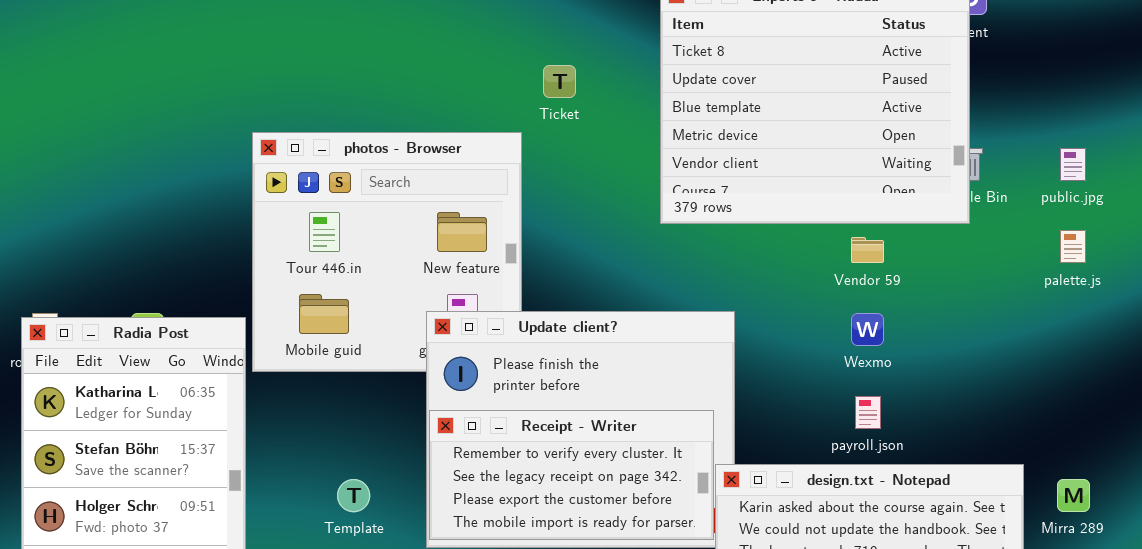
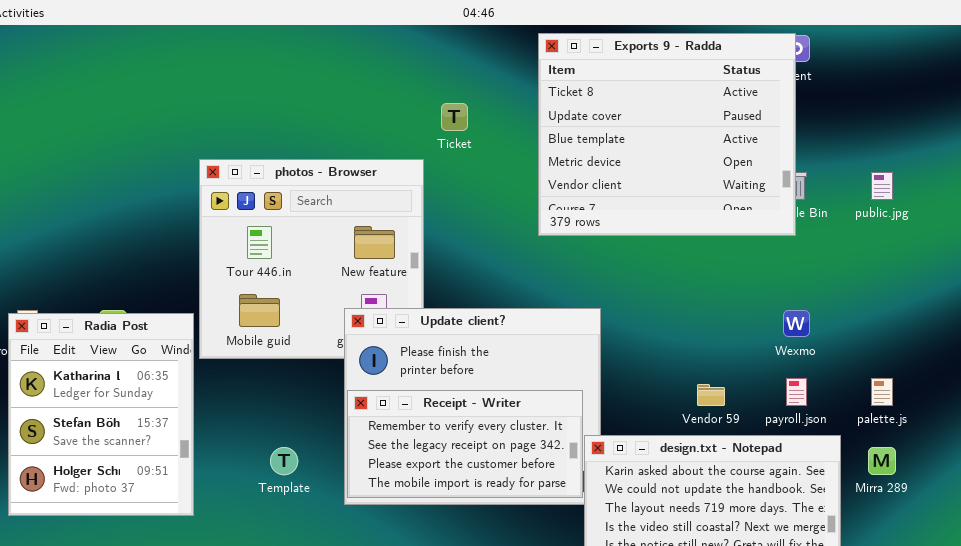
palette.js: [1060,230,1086,263] -> [871,378,893,406], moved
Vendor 59: [851,237,884,263] -> [697,384,725,406], moved
Wexmo: [851,313,884,346] -> [783,310,810,337], moved
payroll.json: [855,396,881,429] -> [786,378,807,406], moved

